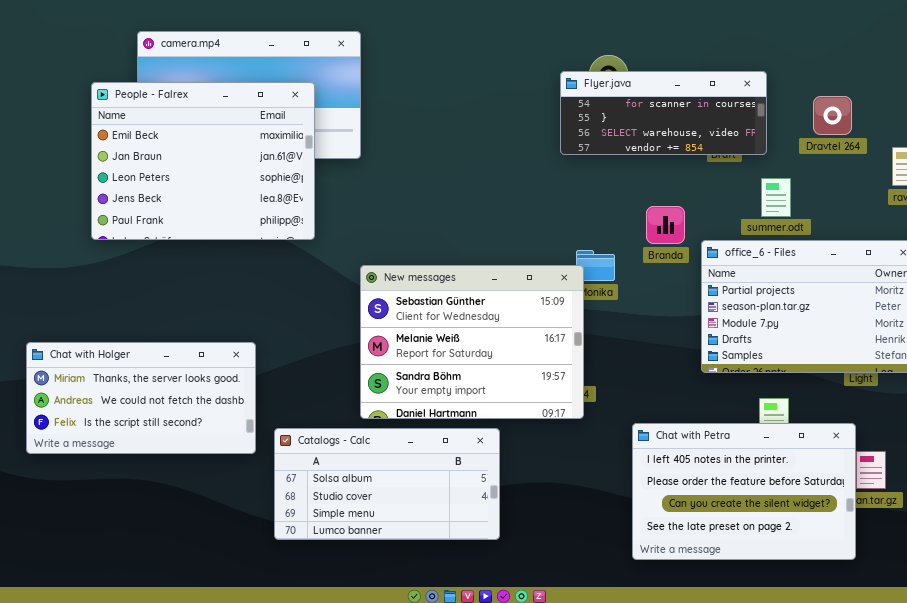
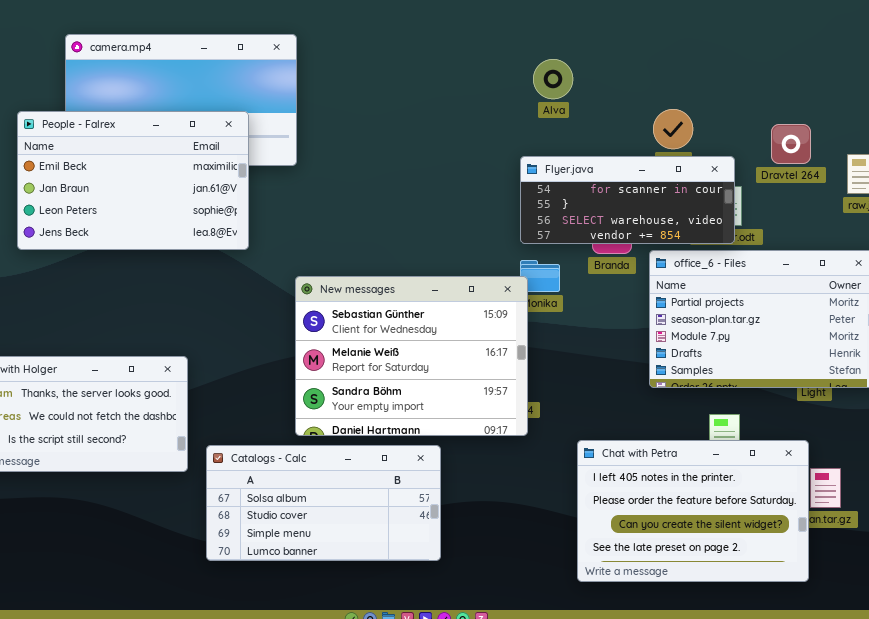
Flyer.java: [560,71,767,155] -> [520,156,735,244], moved
People - Falrex: [91,82,315,240] -> [17,111,249,250], resized
Dravtel 264: [813,96,852,135] -> [771,124,811,164], moved

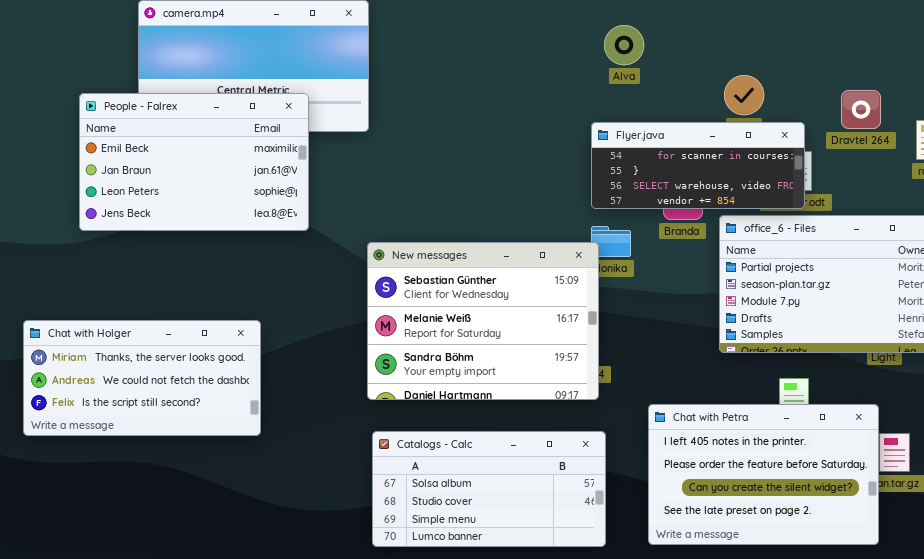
People - Falrex: [17,111,249,250] -> [79,93,309,231], moved
Catalogs - Calc: [206,445,441,561] -> [372,431,606,547], moved

